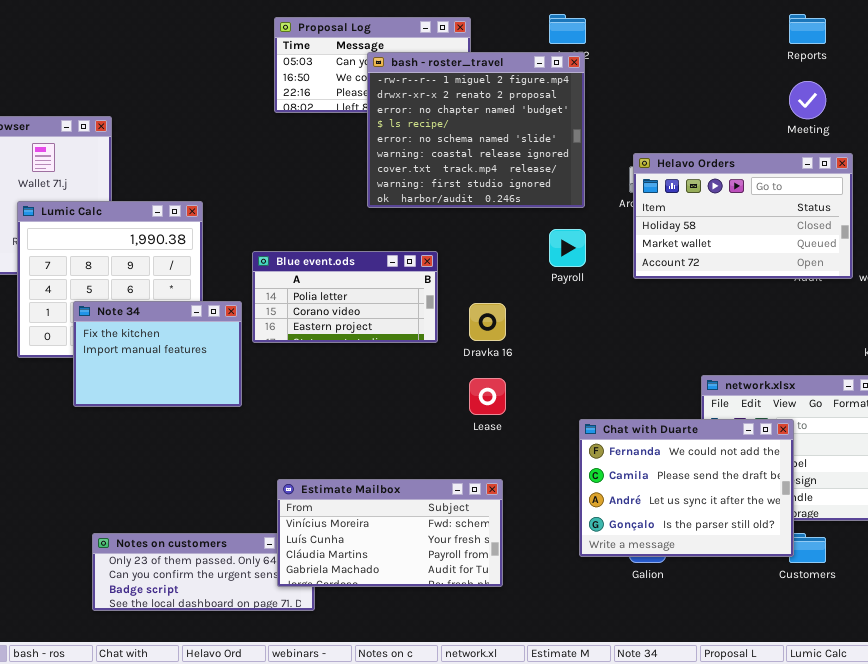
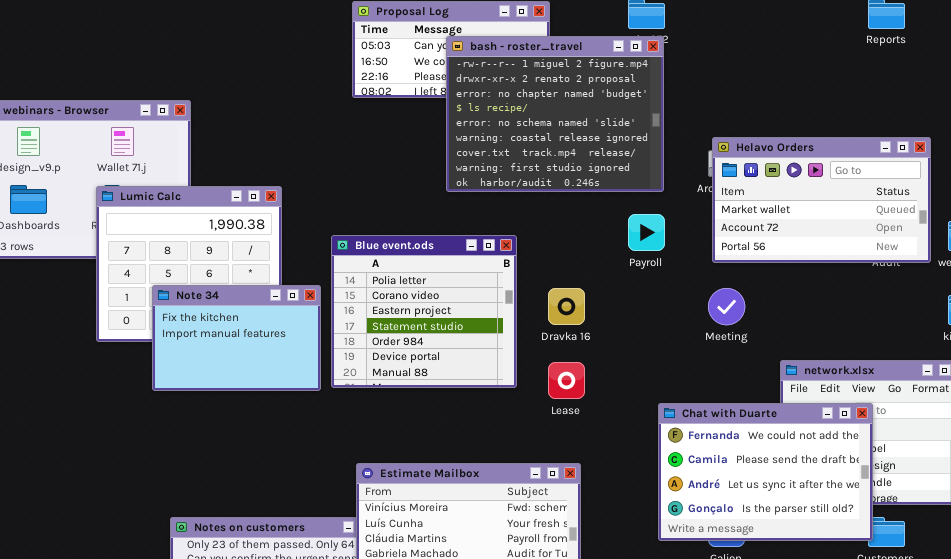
Meeting: [789,81,826,119] -> [708,288,745,325], moved
Helavo Orders: [633,153,853,279] -> [712,137,931,263], scrolled down 1 row
Blue event.ods: [252,251,438,343] -> [331,235,517,388], resized

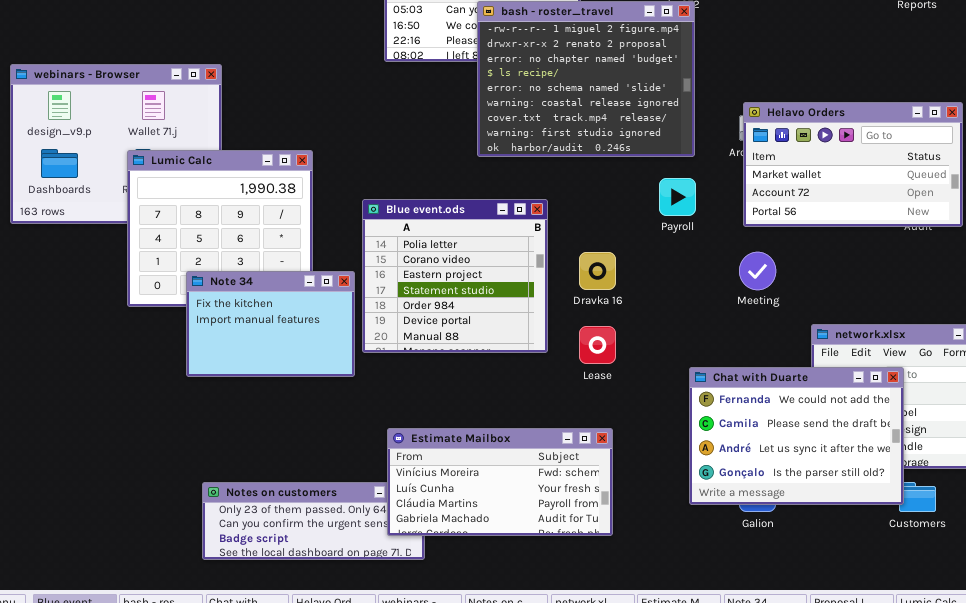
Note 34: [152,285,321,391] -> [186,271,355,377], moved

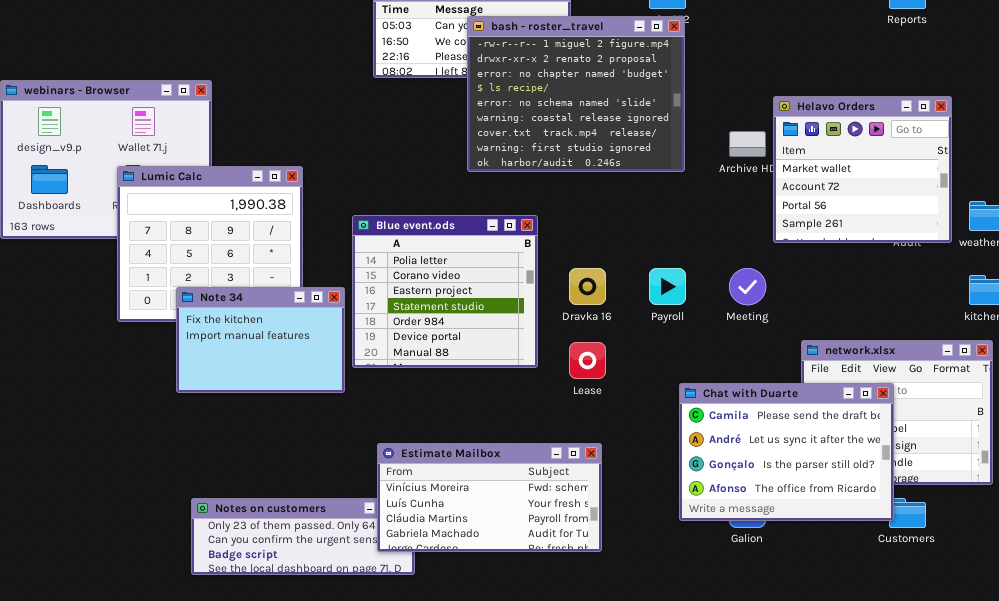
Helavo Orders: [743,102,963,227] -> [773,96,952,243], resized
Payroll: [659,178,696,216] -> [649,268,686,305], moved
Chat with Duarte: [689,367,904,505] -> [679,383,894,521], scrolled down 1 row

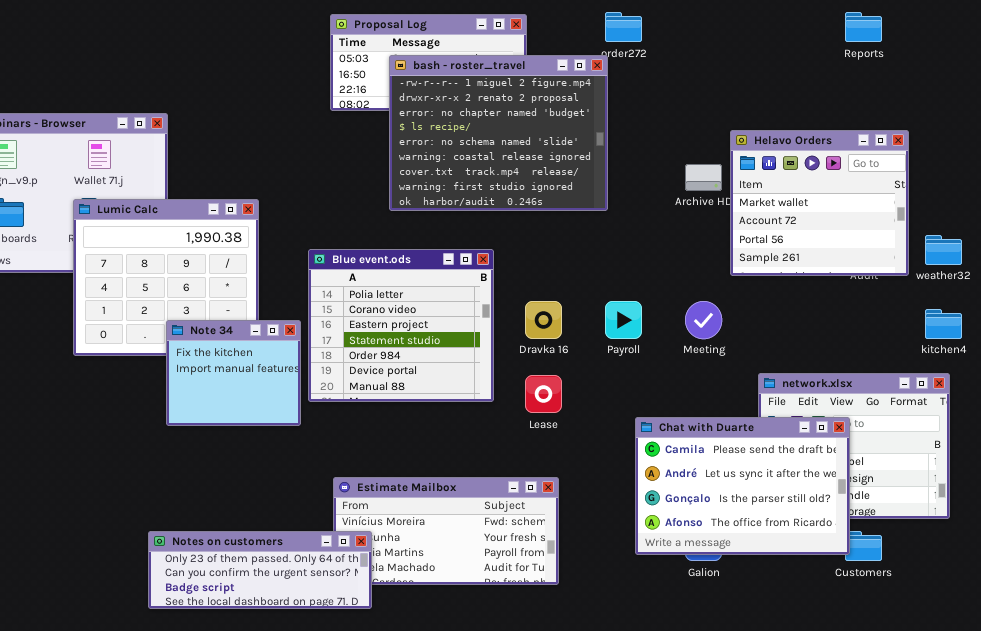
bash - roster_travel: [467,16,685,172] -> [389,55,608,211], moved
Note 34: [176,287,345,393] -> [166,320,301,426], resized
Notes on customers: [191,498,415,575] -> [148,531,372,609], raised

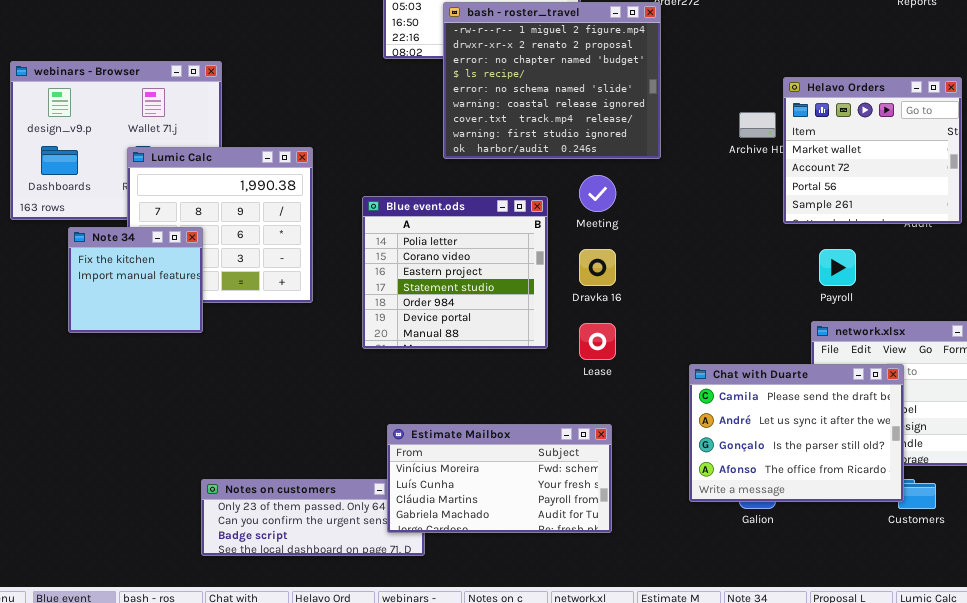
Payroll: [605,301,642,339] -> [819,249,856,286], moved
Meeting: [685,301,722,339] -> [579,175,616,212], moved
Note 34: [166,320,301,426] -> [68,227,203,333], moved
Estimate Mailbox: [333,477,559,585] -> [387,424,612,533], raised

